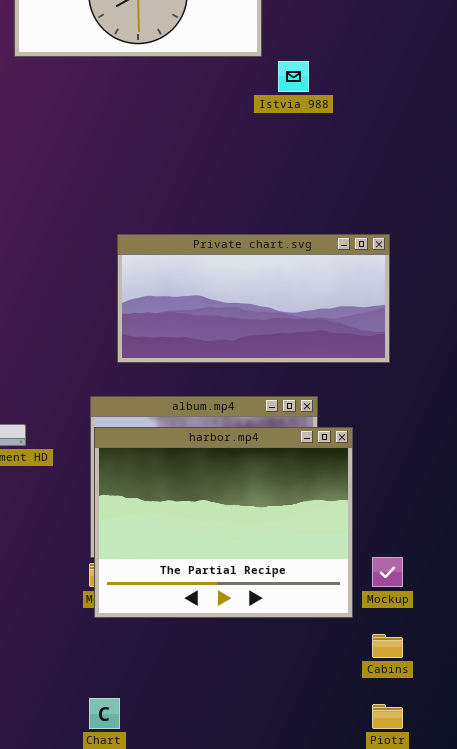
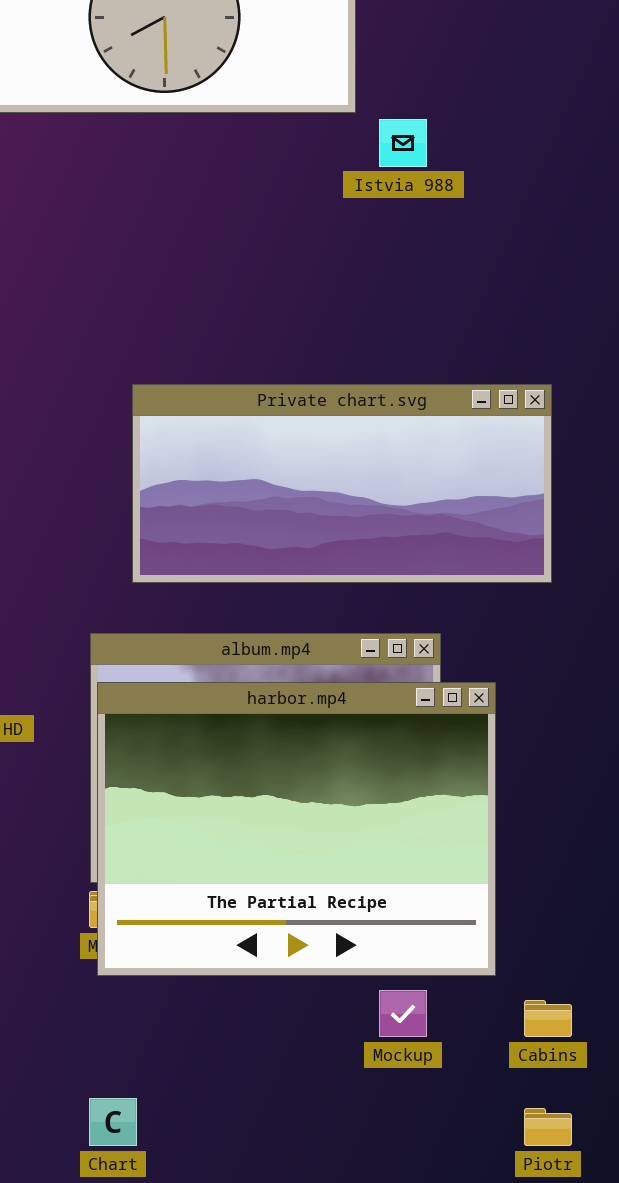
Mockup: [372,557,403,587] -> [379,990,427,1037], moved

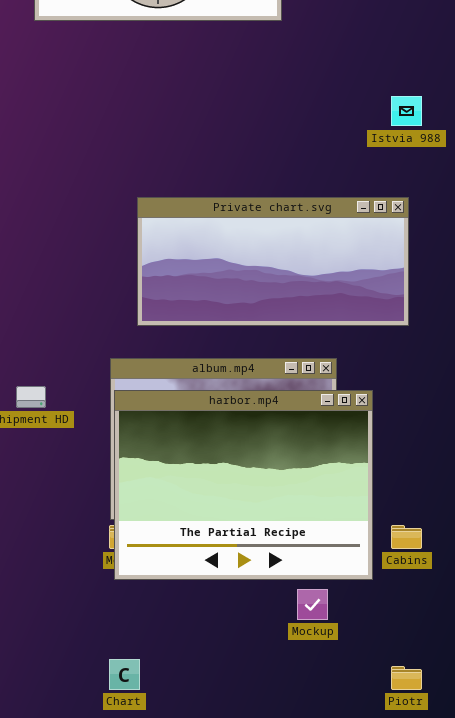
Istvia 988: [379,119,427,167] -> [391,96,422,126], moved
Cabins: [524,1000,572,1037] -> [391,525,422,549], moved

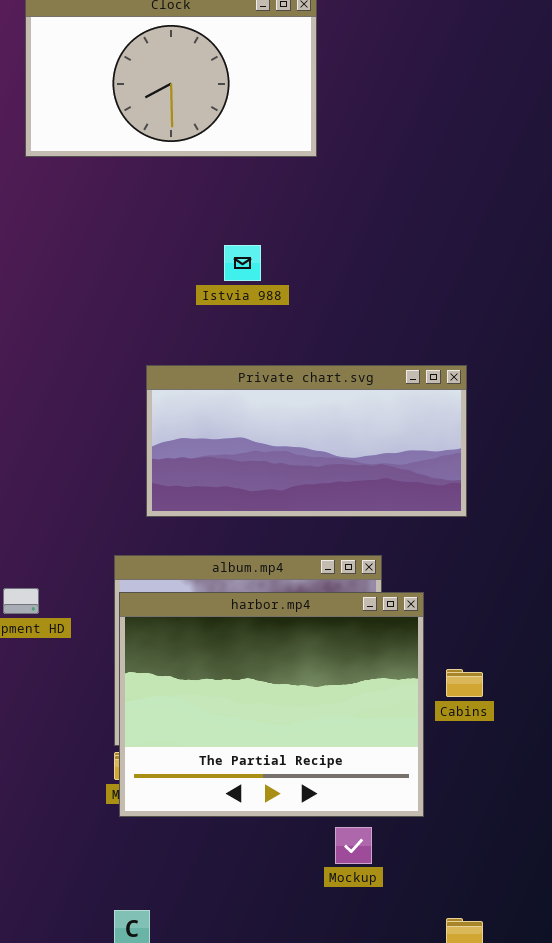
Istvia 988: [391,96,422,126] -> [224,245,261,281], moved
Cabins: [391,525,422,549] -> [446,669,483,697], moved

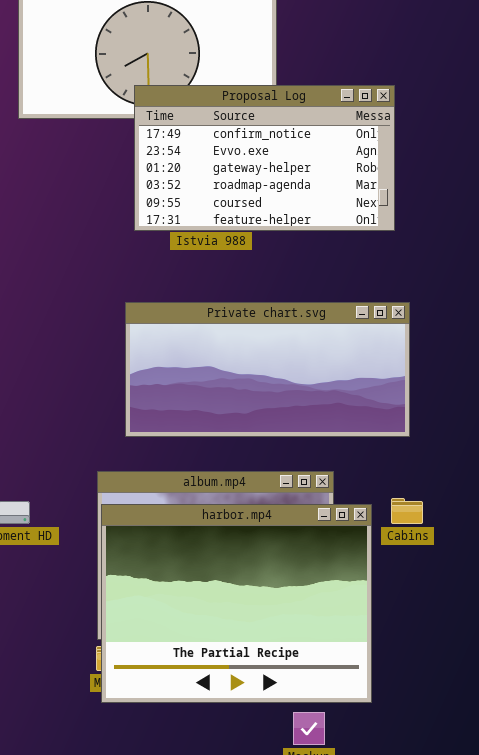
Proposal Log: none -> [134,85,395,231], opened
Cabins: [446,669,483,697] -> [391,498,423,524], moved

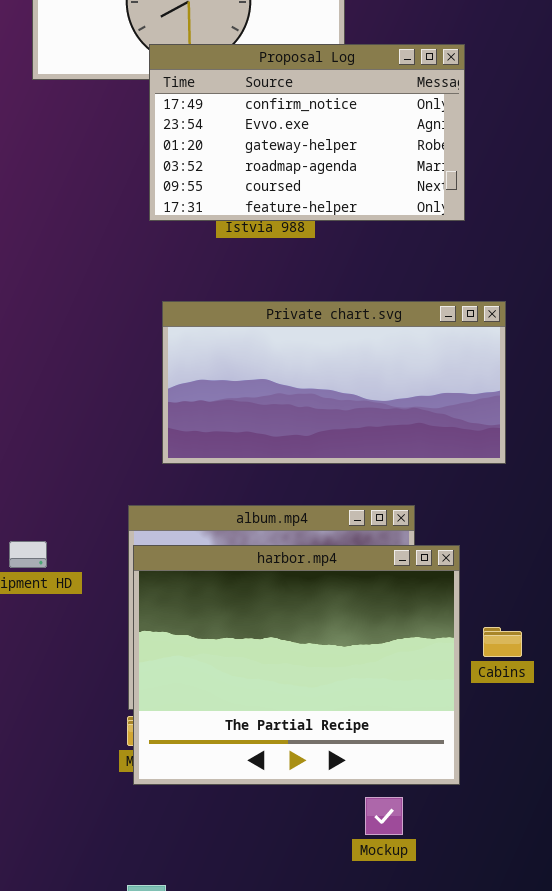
Proposal Log: [134,85,395,231] -> [149,44,465,221], moved
Cabins: [391,498,423,524] -> [483,627,522,657], moved

